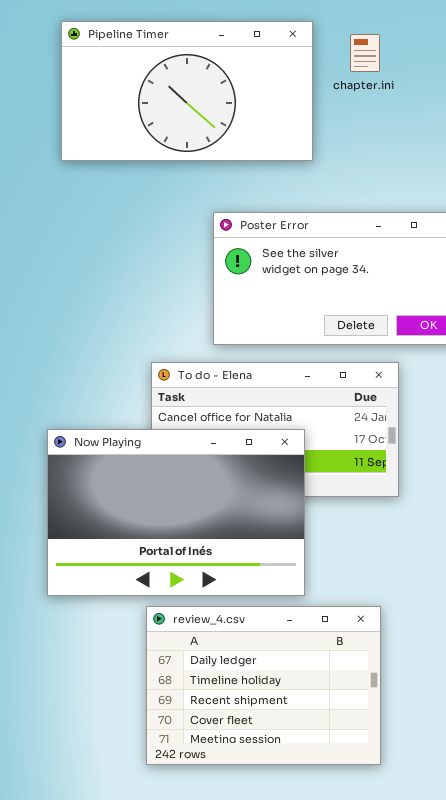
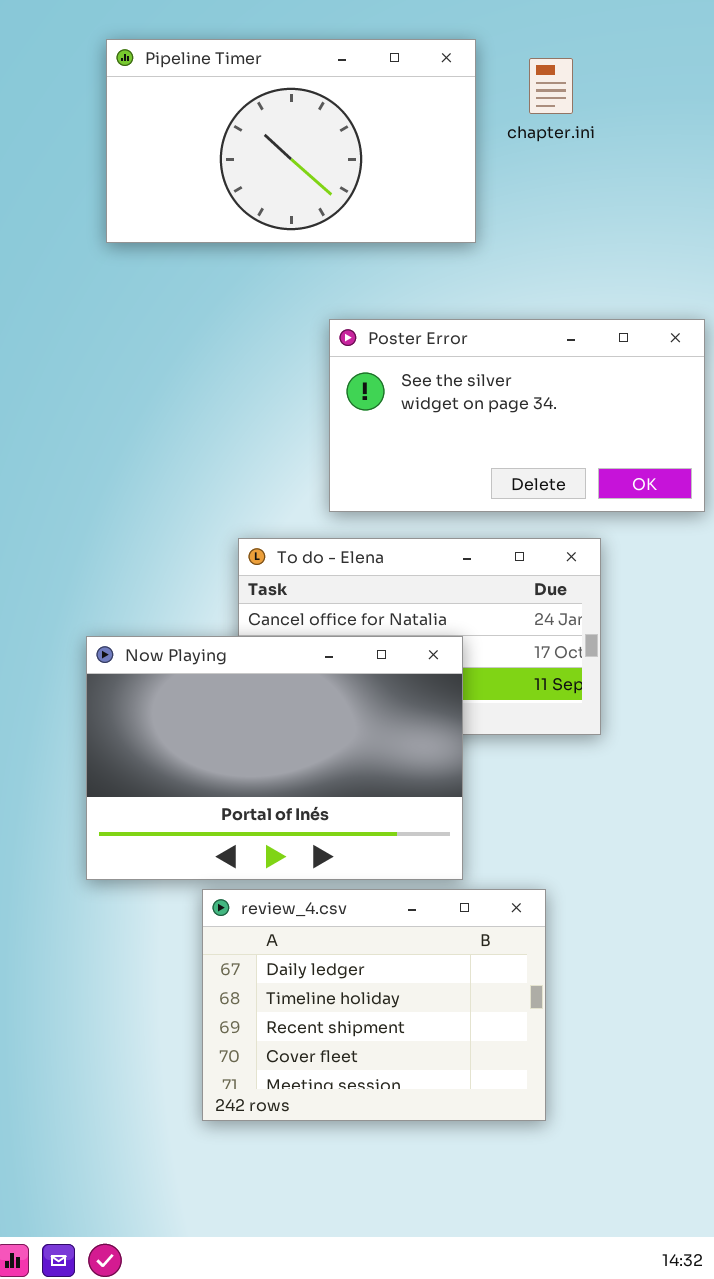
review_4.csv: [146,606,381,765] -> [202,889,546,1121], moved

